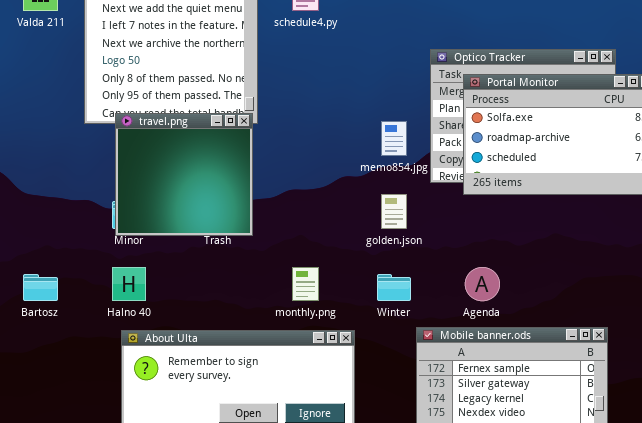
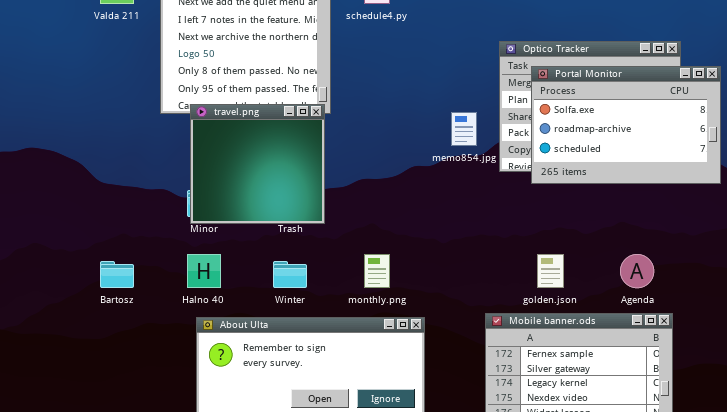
golden.json: [381,194,407,229] -> [537,254,564,288], moved
Agenda: [465,267,500,301] -> [620,254,654,288], moved
Winter: [377,274,411,301] -> [273,261,307,288], moved

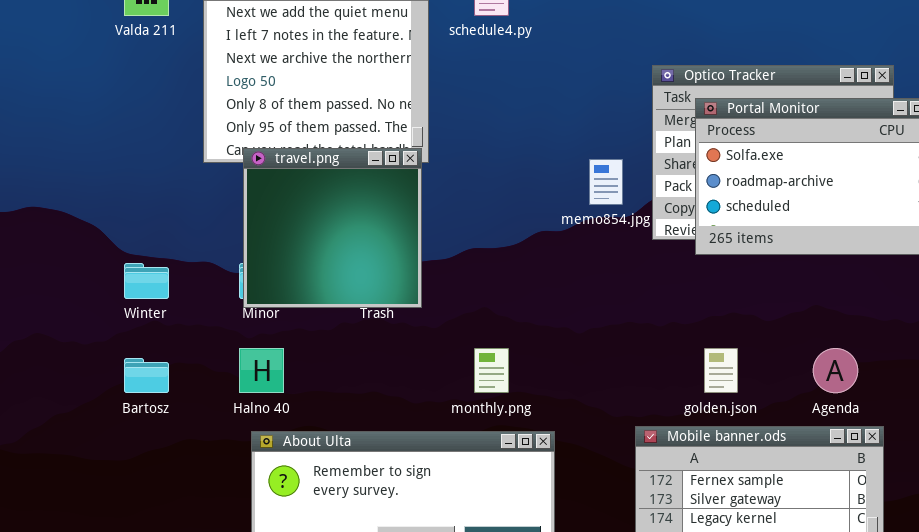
Winter: [273,261,307,288] -> [124,263,169,299], moved

